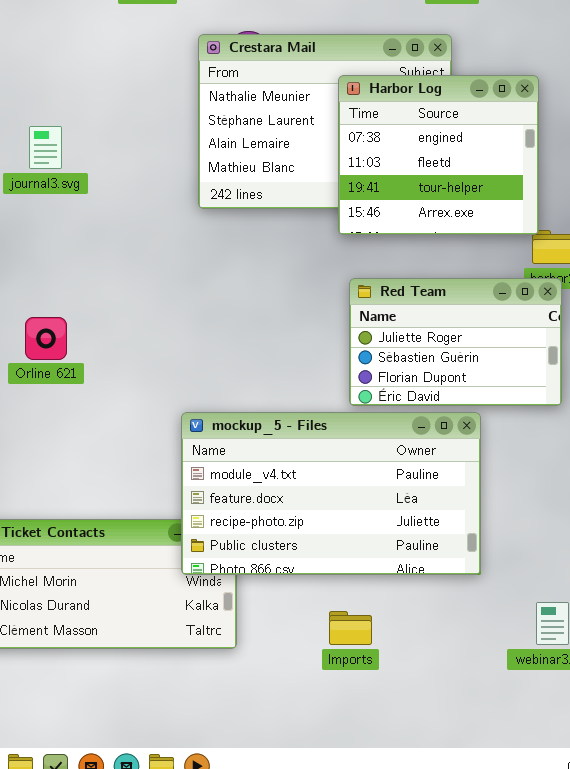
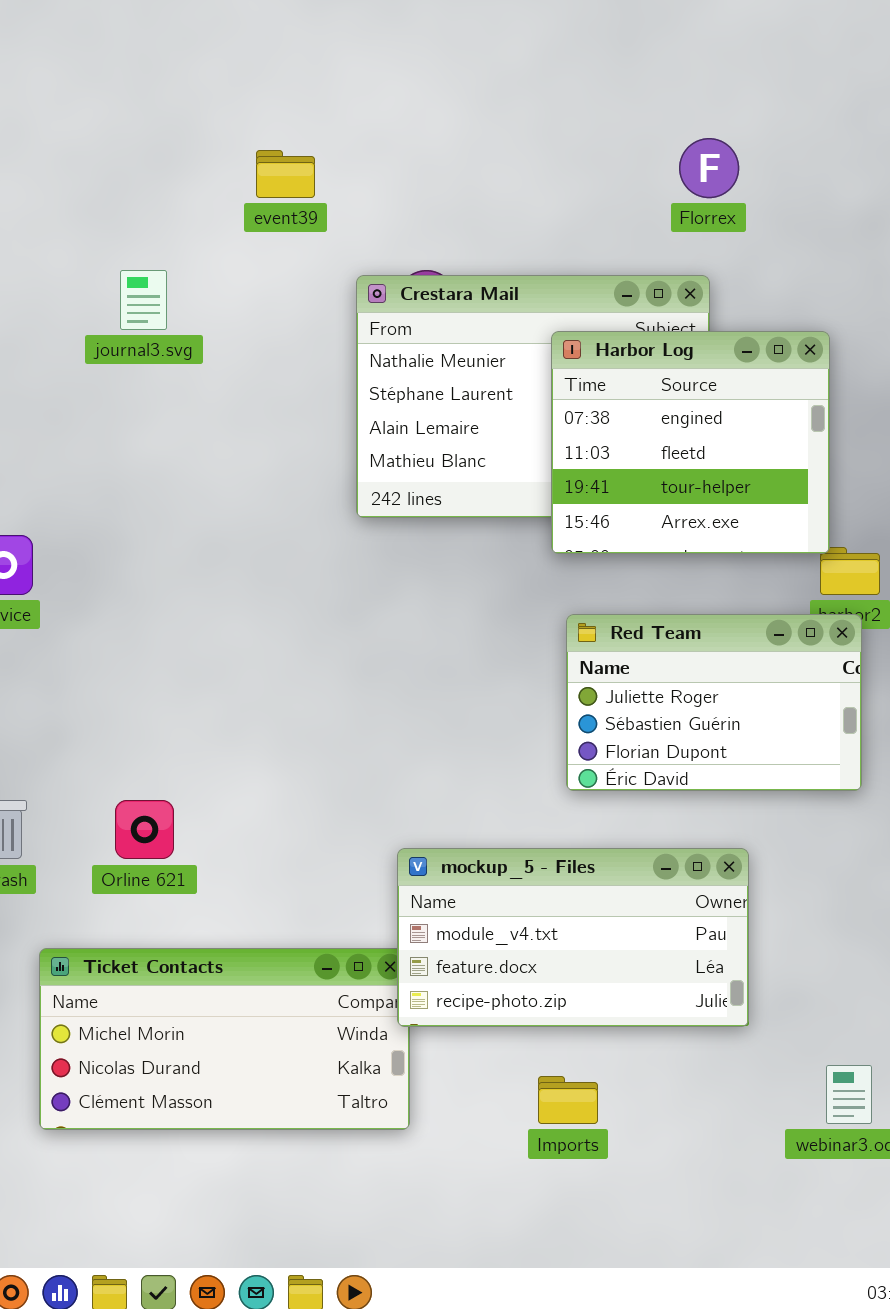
journal3.svg: [29,126,62,169] -> [120,270,167,330], moved
Orline 621: [25,317,67,360] -> [115,800,174,859], moved
mockup_5 - Files: [181,412,481,575] -> [397,848,749,1027], resized

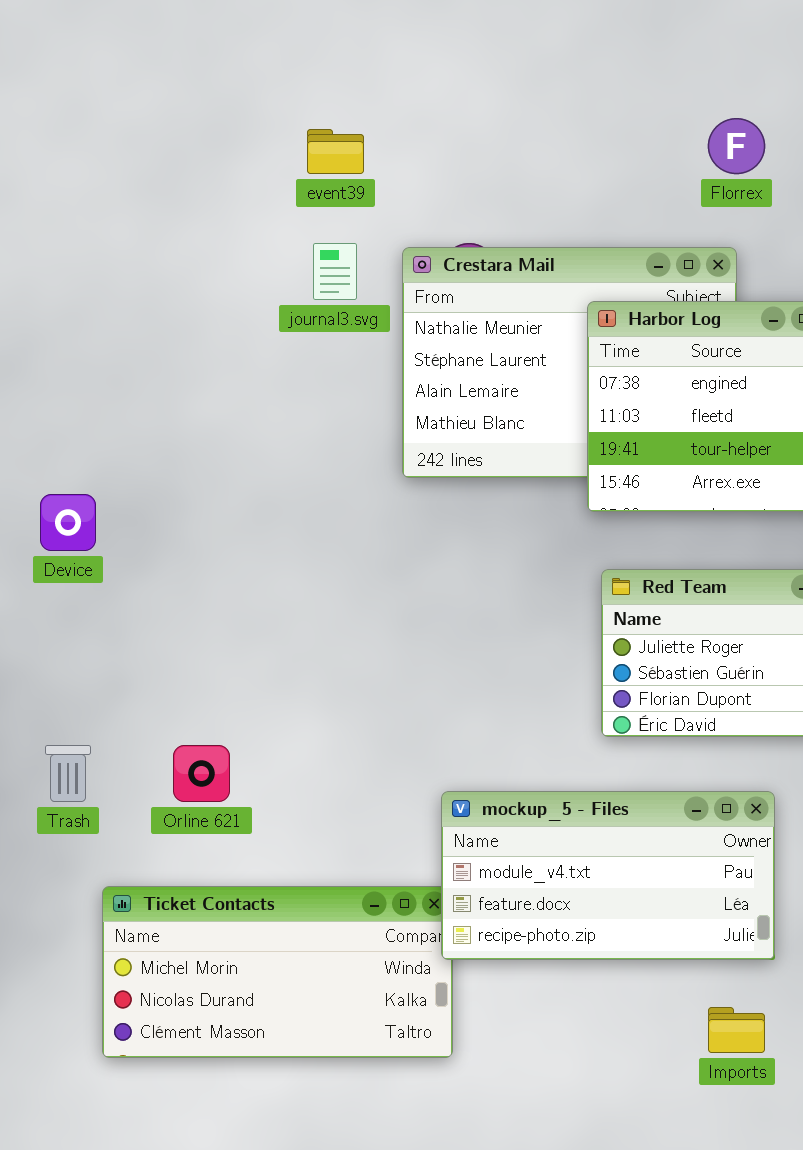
journal3.svg: [120,270,167,330] -> [313,243,357,300], moved
Imports: [538,1076,598,1124] -> [708,1007,765,1053], moved

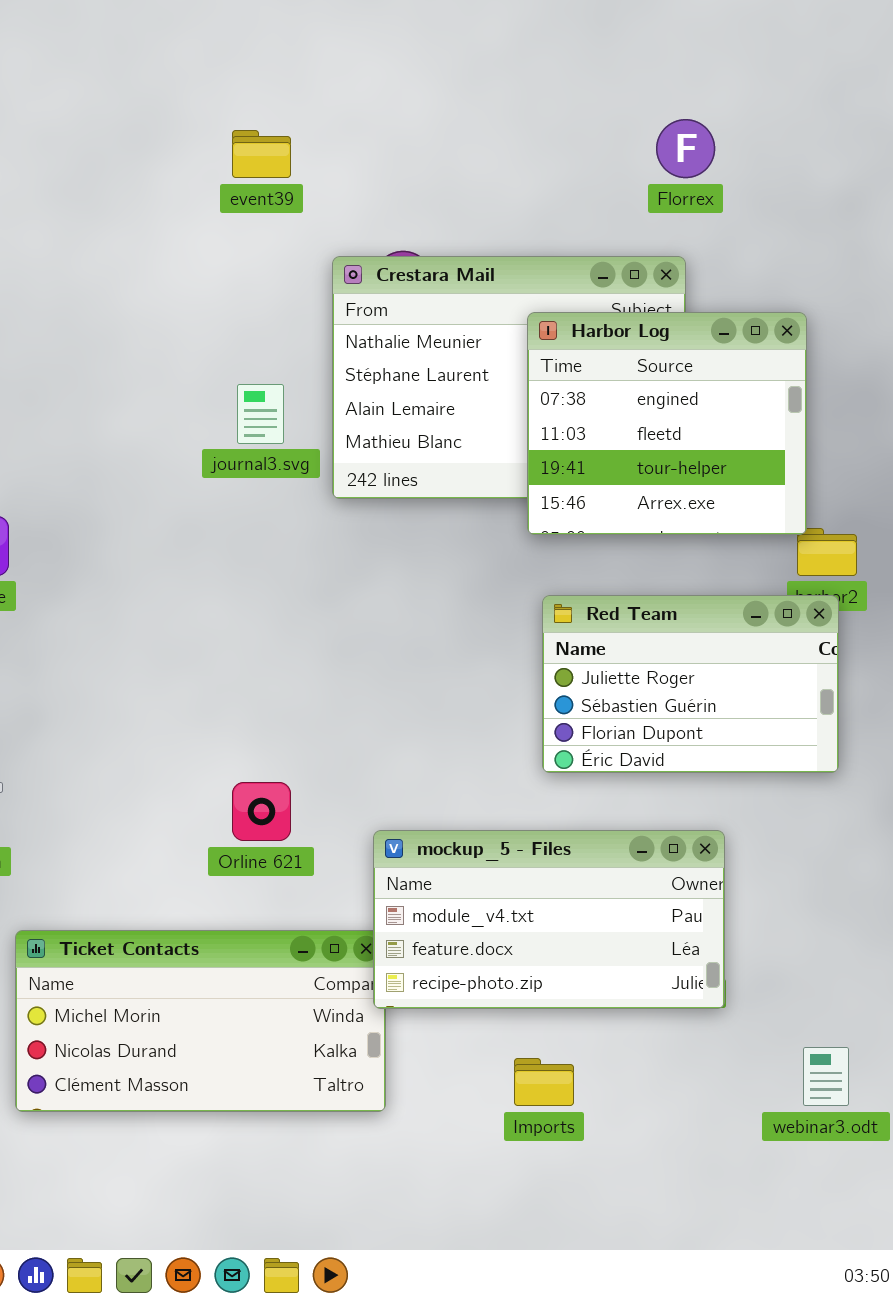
journal3.svg: [313,243,357,300] -> [237,384,284,444], moved
Orline 621: [173,745,230,802] -> [232,782,291,841], moved
Imports: [708,1007,765,1053] -> [514,1058,574,1106], moved

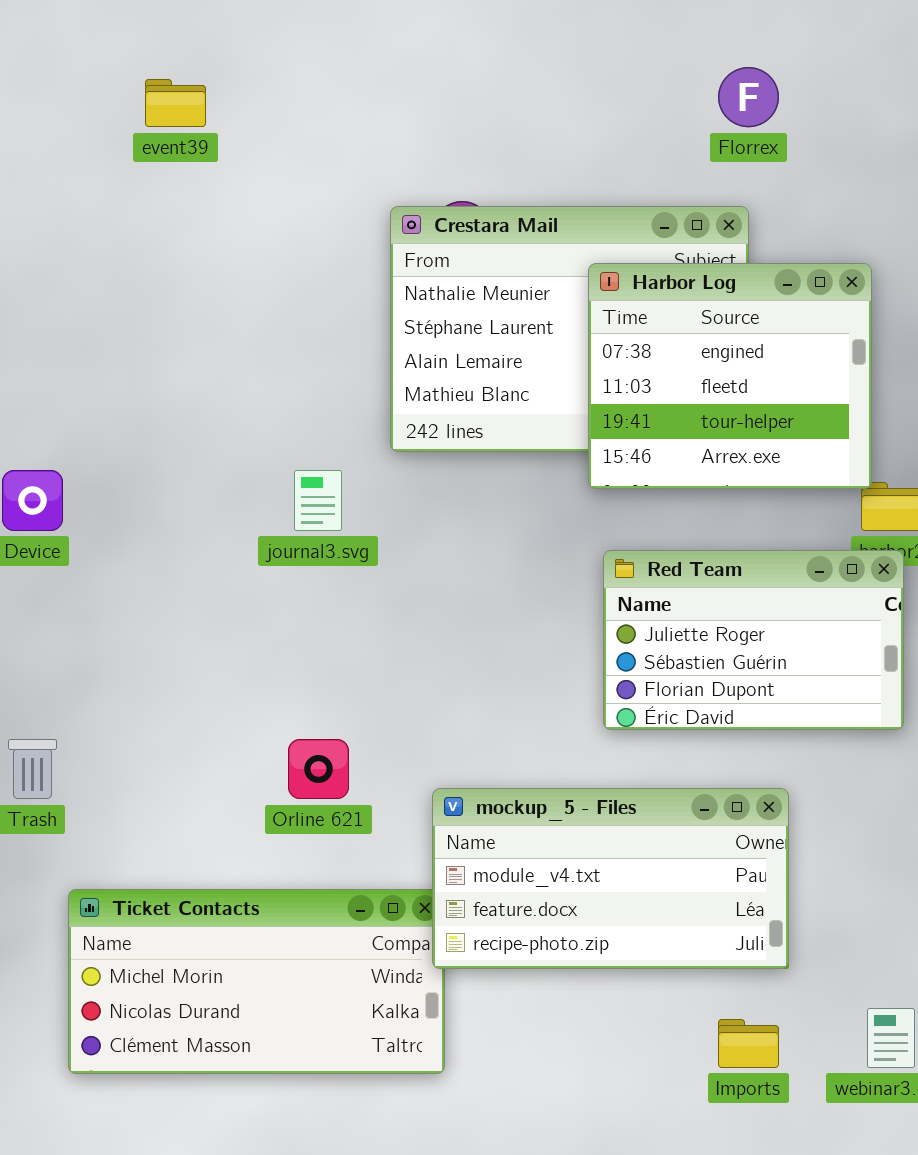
event39: [232,130,291,178] -> [145,79,206,127], moved
journal3.svg: [237,384,284,444] -> [294,470,342,531], moved
Imports: [514,1058,574,1106] -> [718,1019,779,1068], moved

